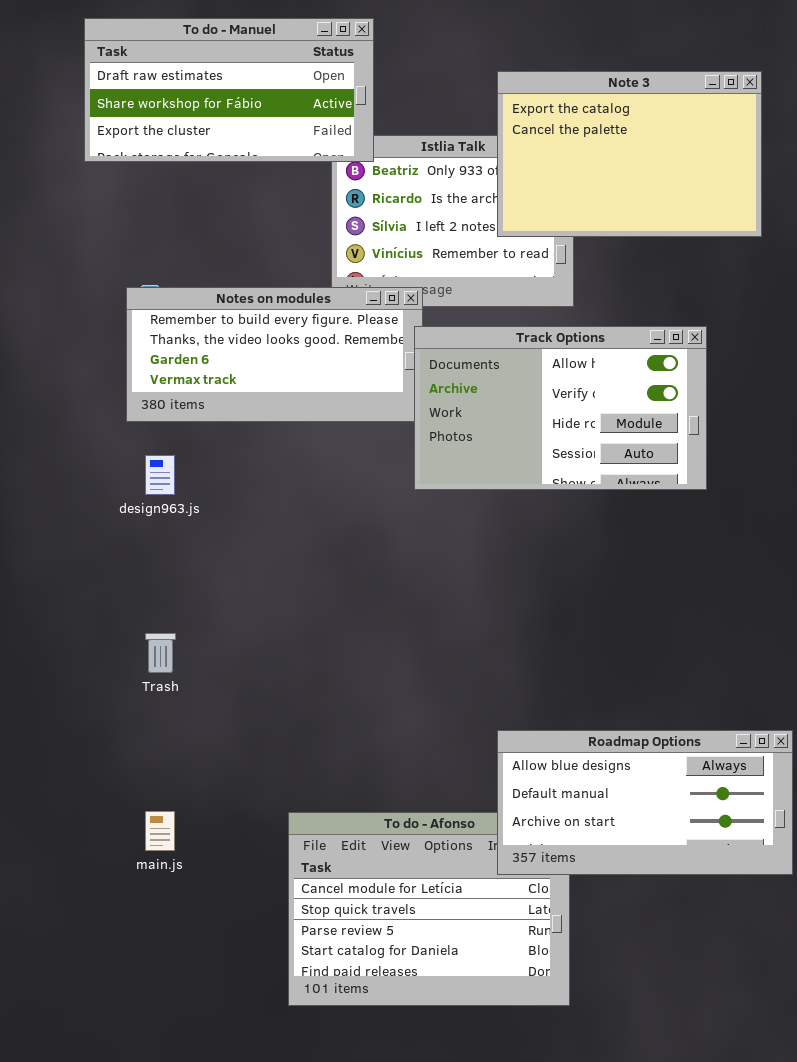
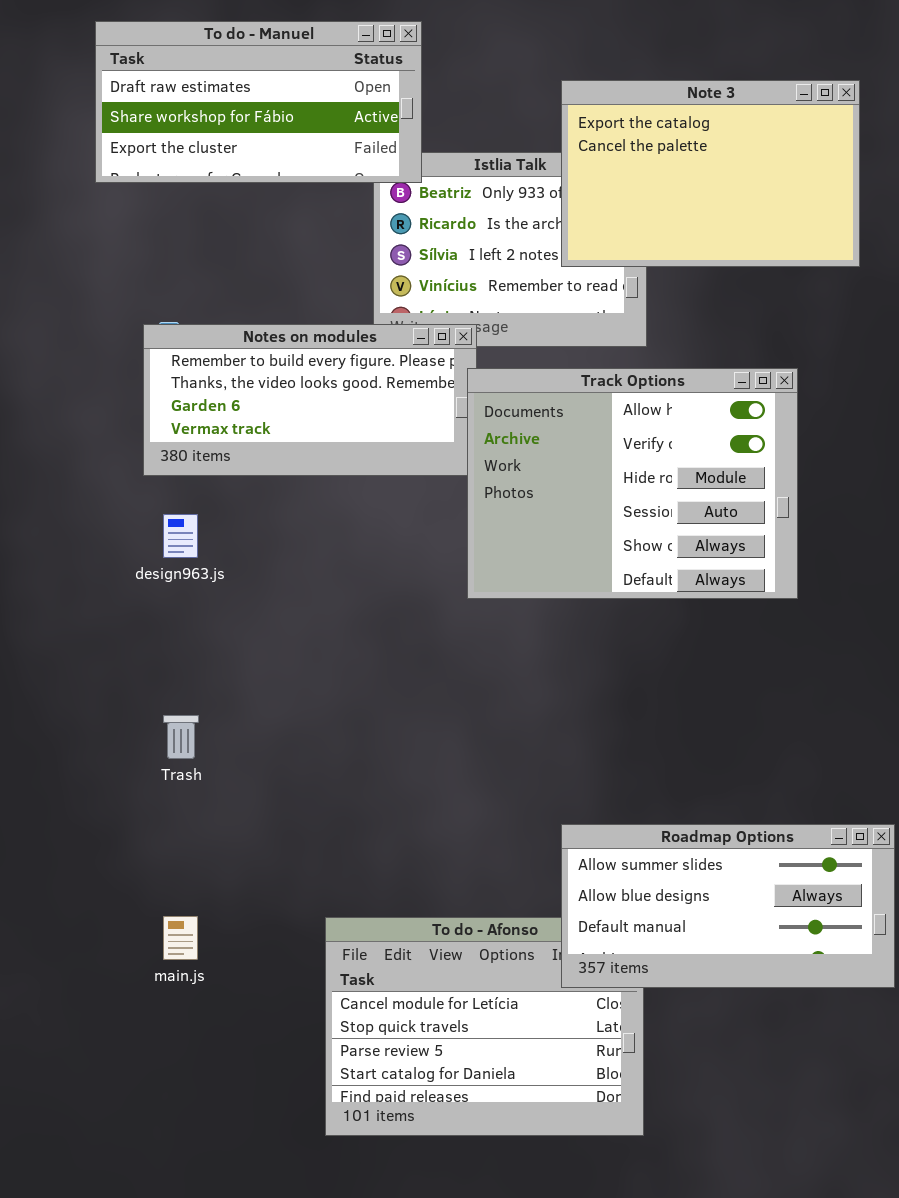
Track Options: [414,326,707,490] -> [467,368,798,599], resized
Roadmap Options: [497,730,793,875] -> [561,824,895,988], scrolled up 1 row

